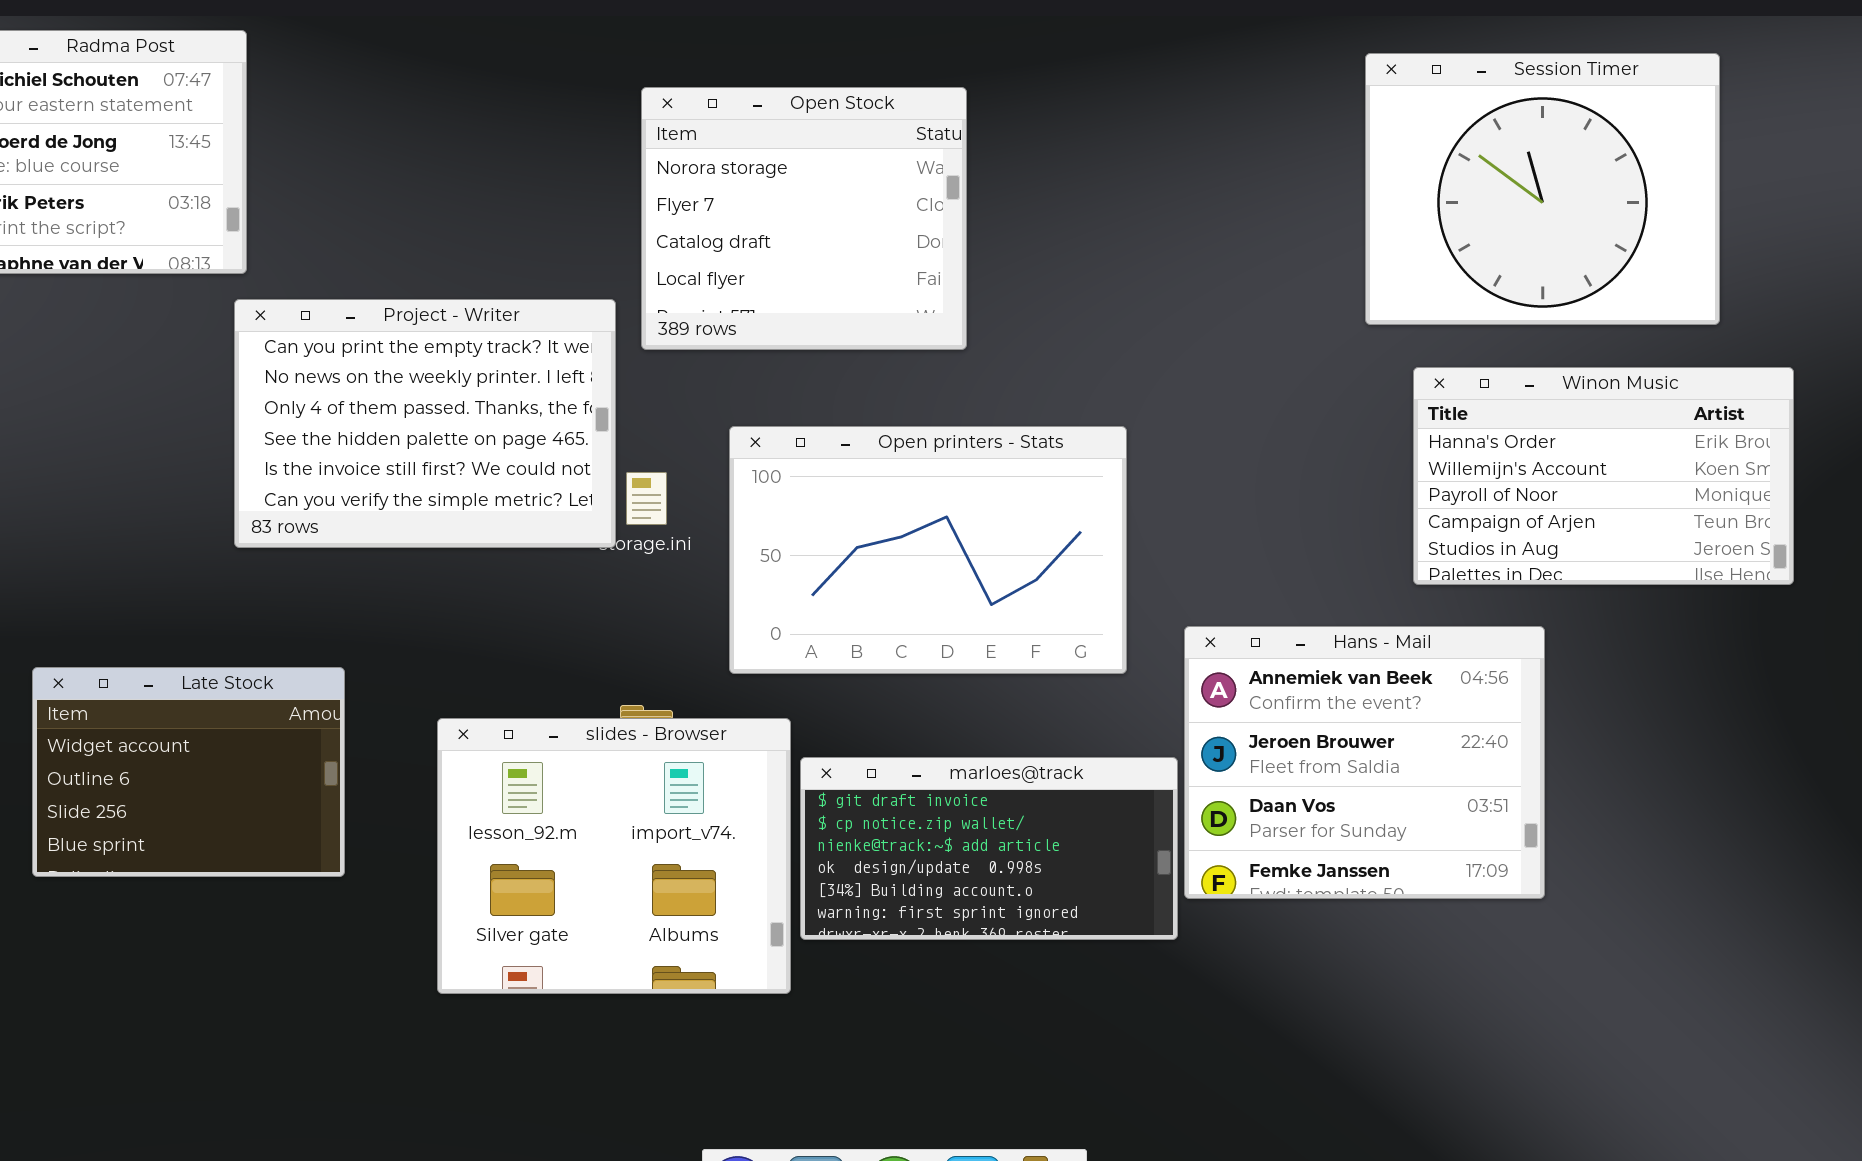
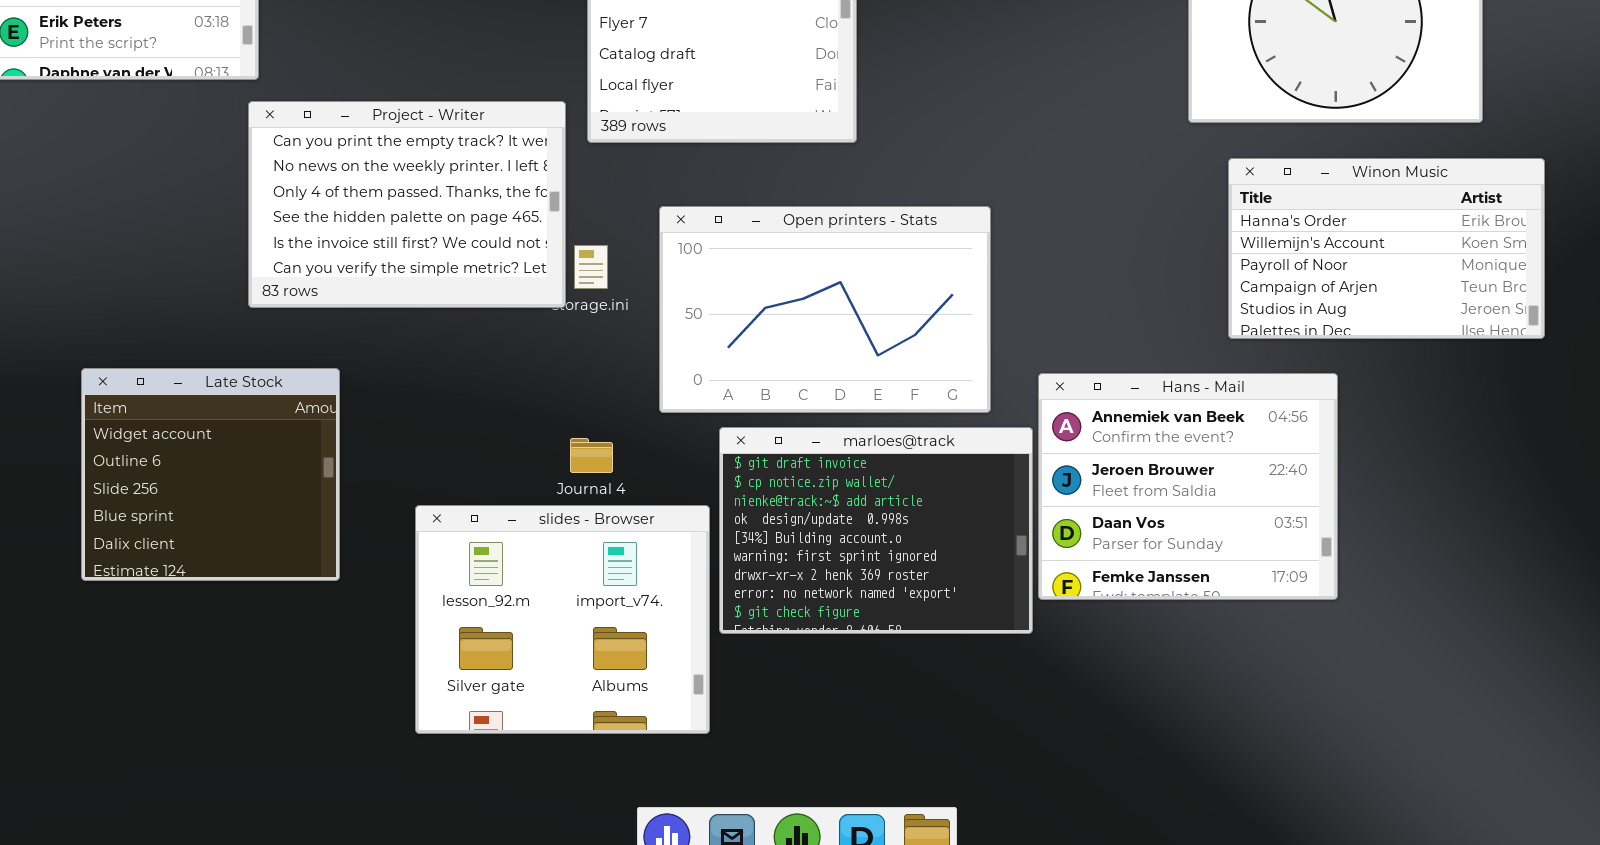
Late Stock: [32,667,345,877] -> [81,368,340,581], resized
slides - Browser: [437,718,791,994] -> [415,505,710,734], moved
marloes@track: [800,757,1178,940] -> [719,427,1033,634], resized

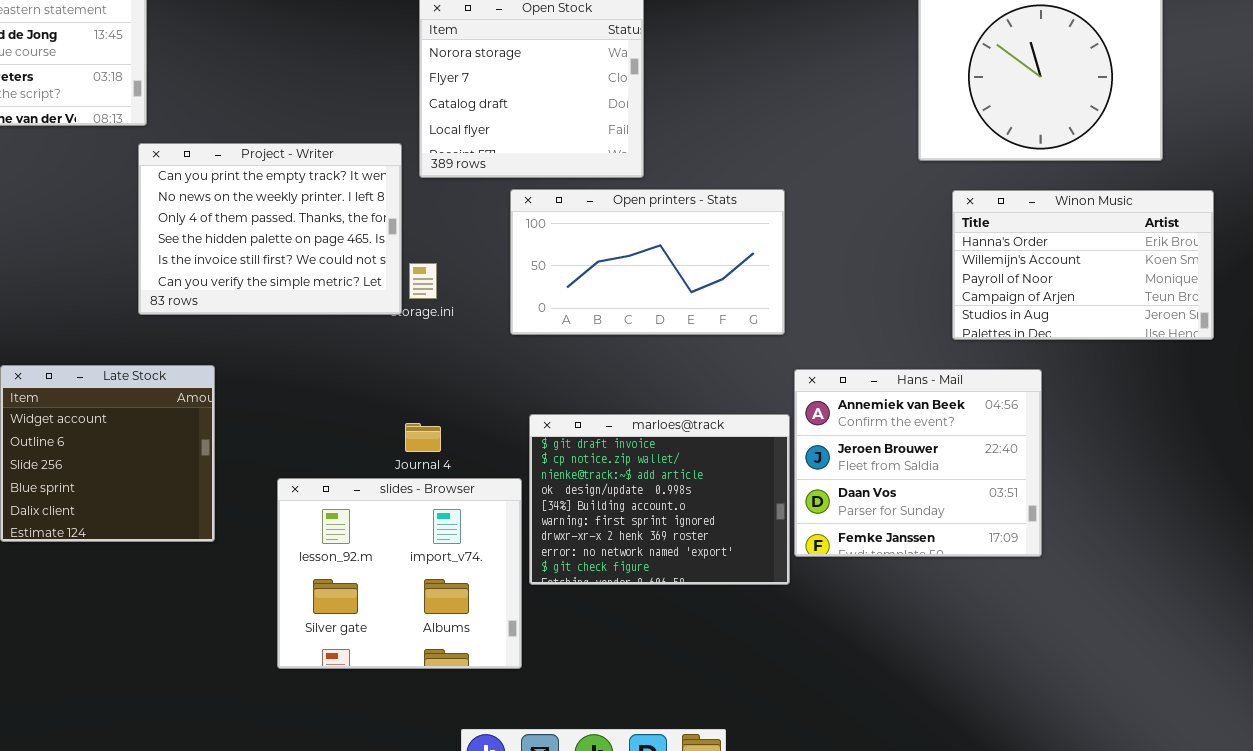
Open printers - Stats: [659,206,991,413] -> [510,189,785,335], moved, resized

